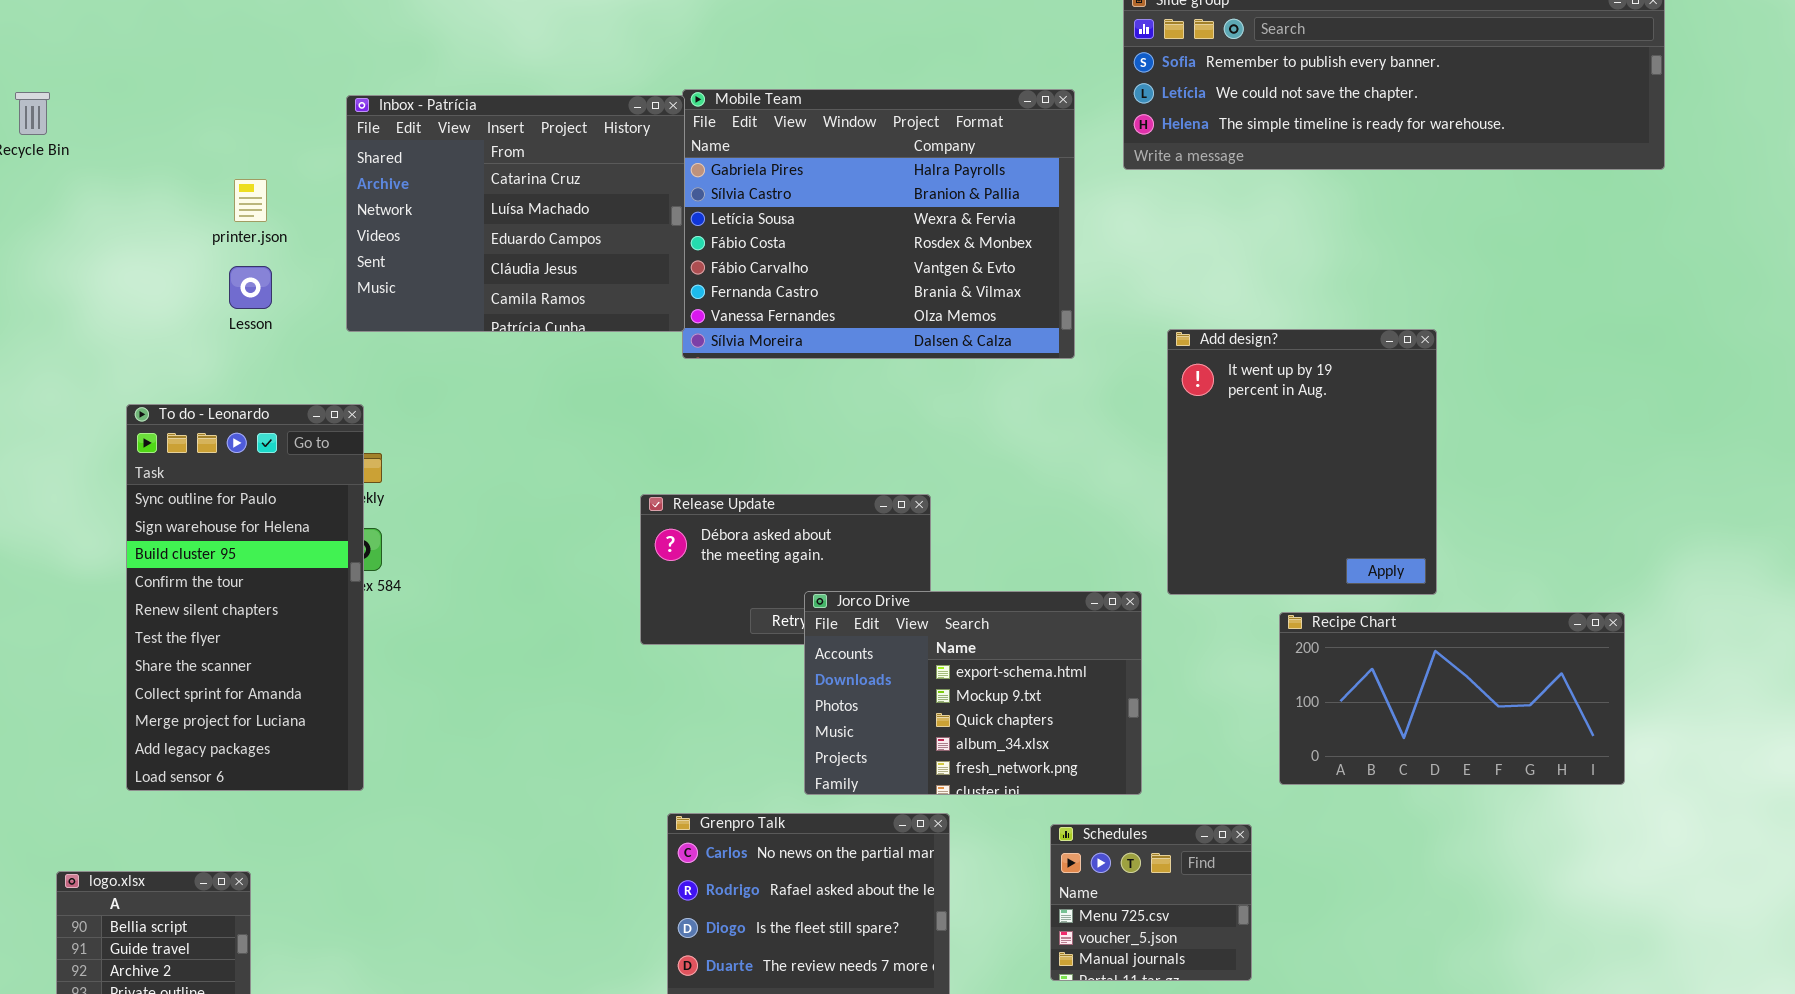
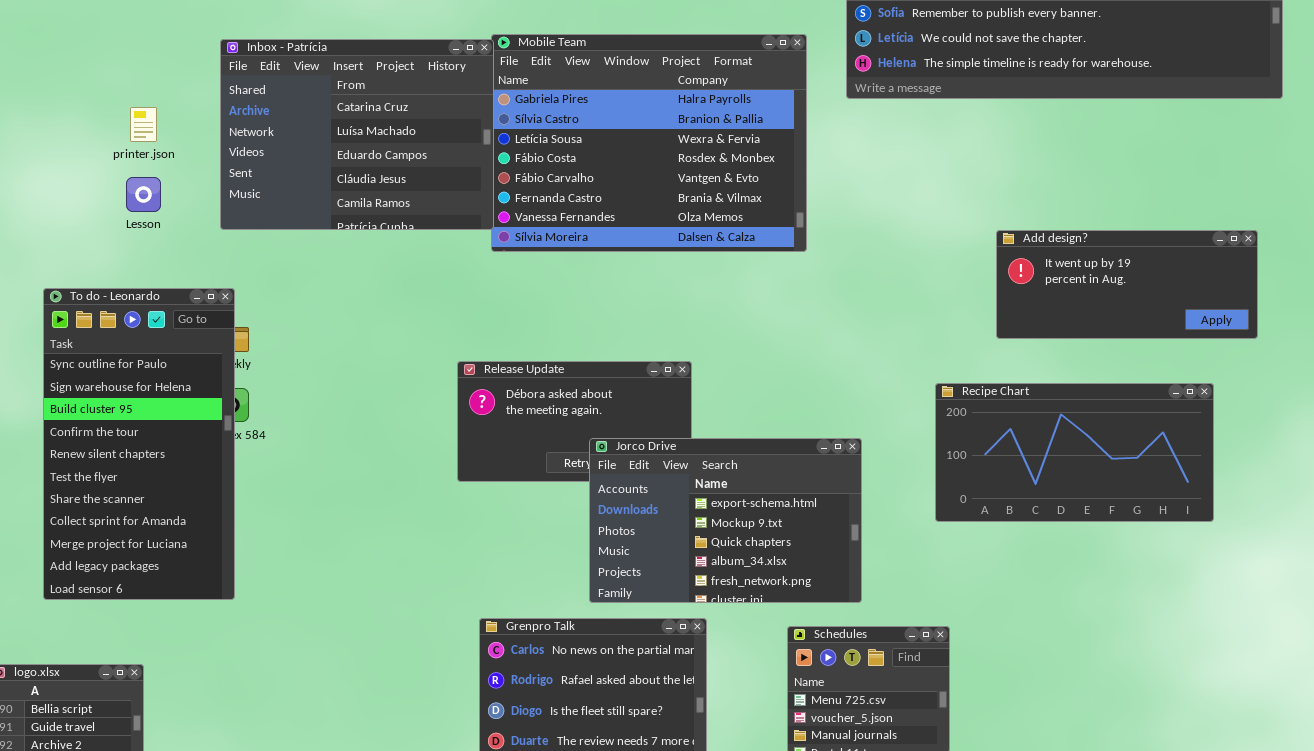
Add design?: [1167,329,1437,595] -> [996,230,1258,339], moved, resized
Recipe Chart: [1279,612,1625,785] -> [935,383,1214,522], moved

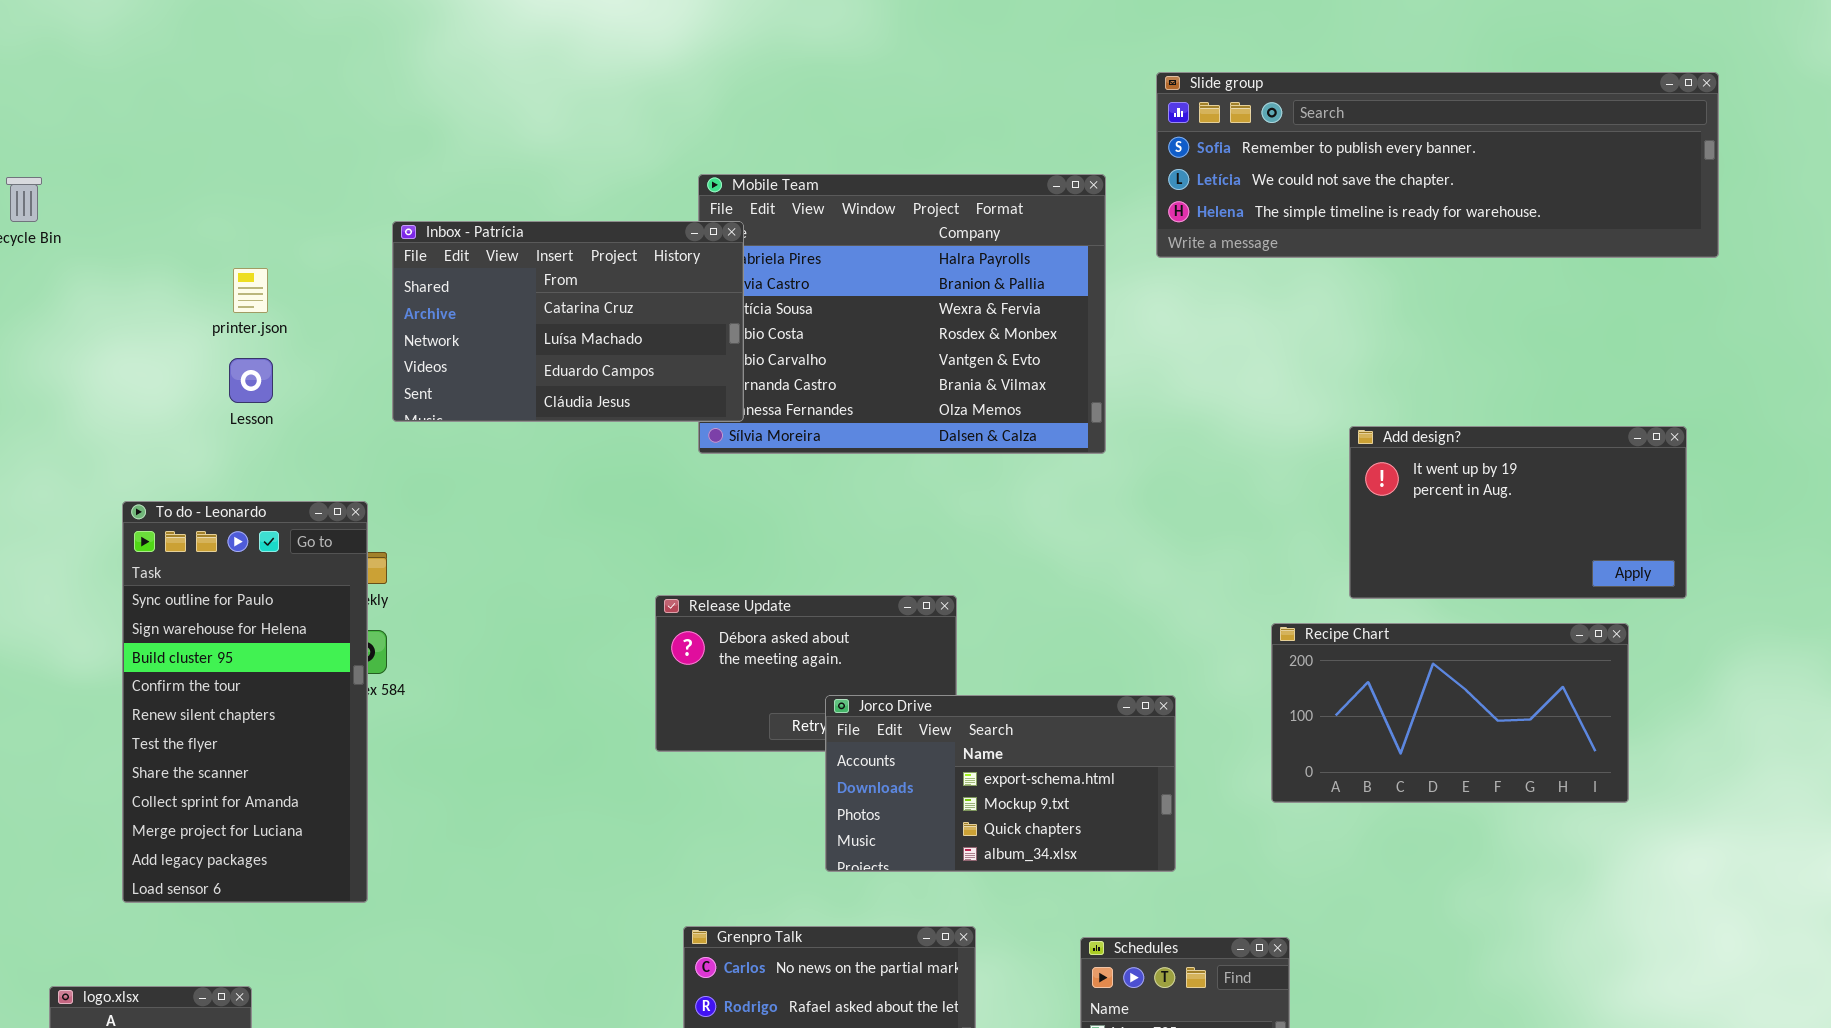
Inbox - Patrícia: [220,39,494,230] -> [392,221,744,422], moved, resized
Add design?: [996,230,1258,339] -> [1349,426,1687,599], resized
Jorco Drive: [589,438,862,603] -> [825,695,1176,872], resized

